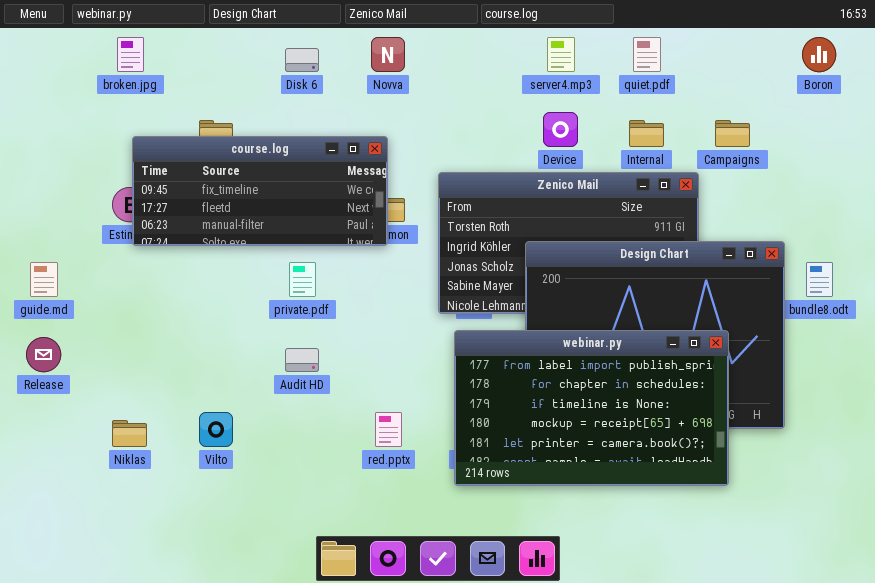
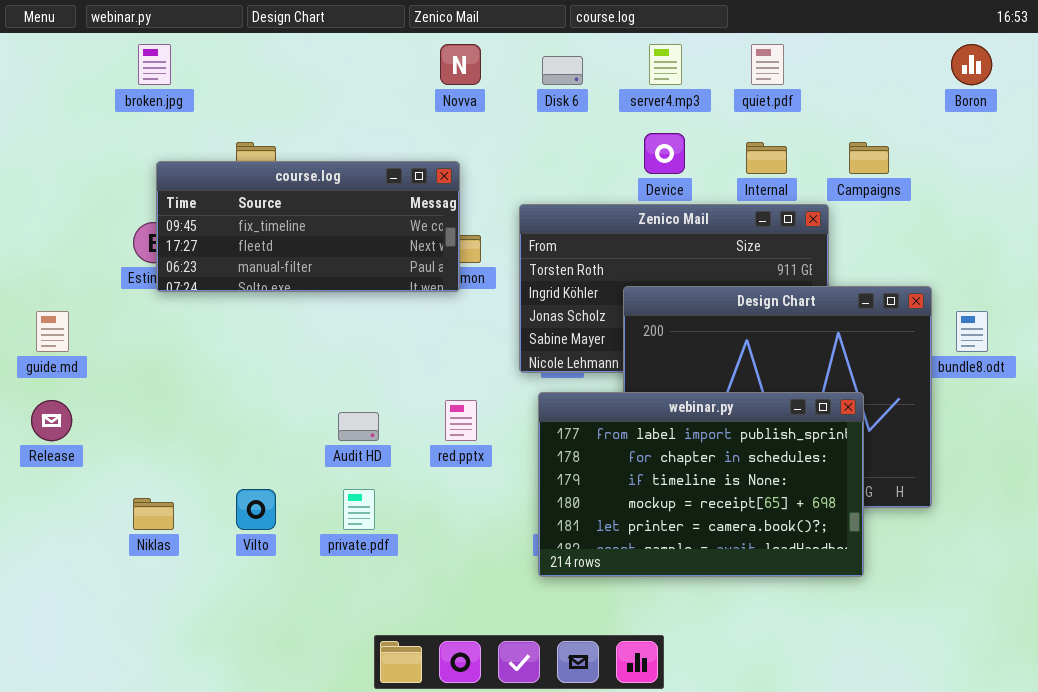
Disk 6: [285,48,319,72] -> [542,56,583,85], moved
private.pdf: [289,262,316,297] -> [343,489,375,530], moved
red.pptx: [375,412,402,447] -> [445,400,477,441], moved

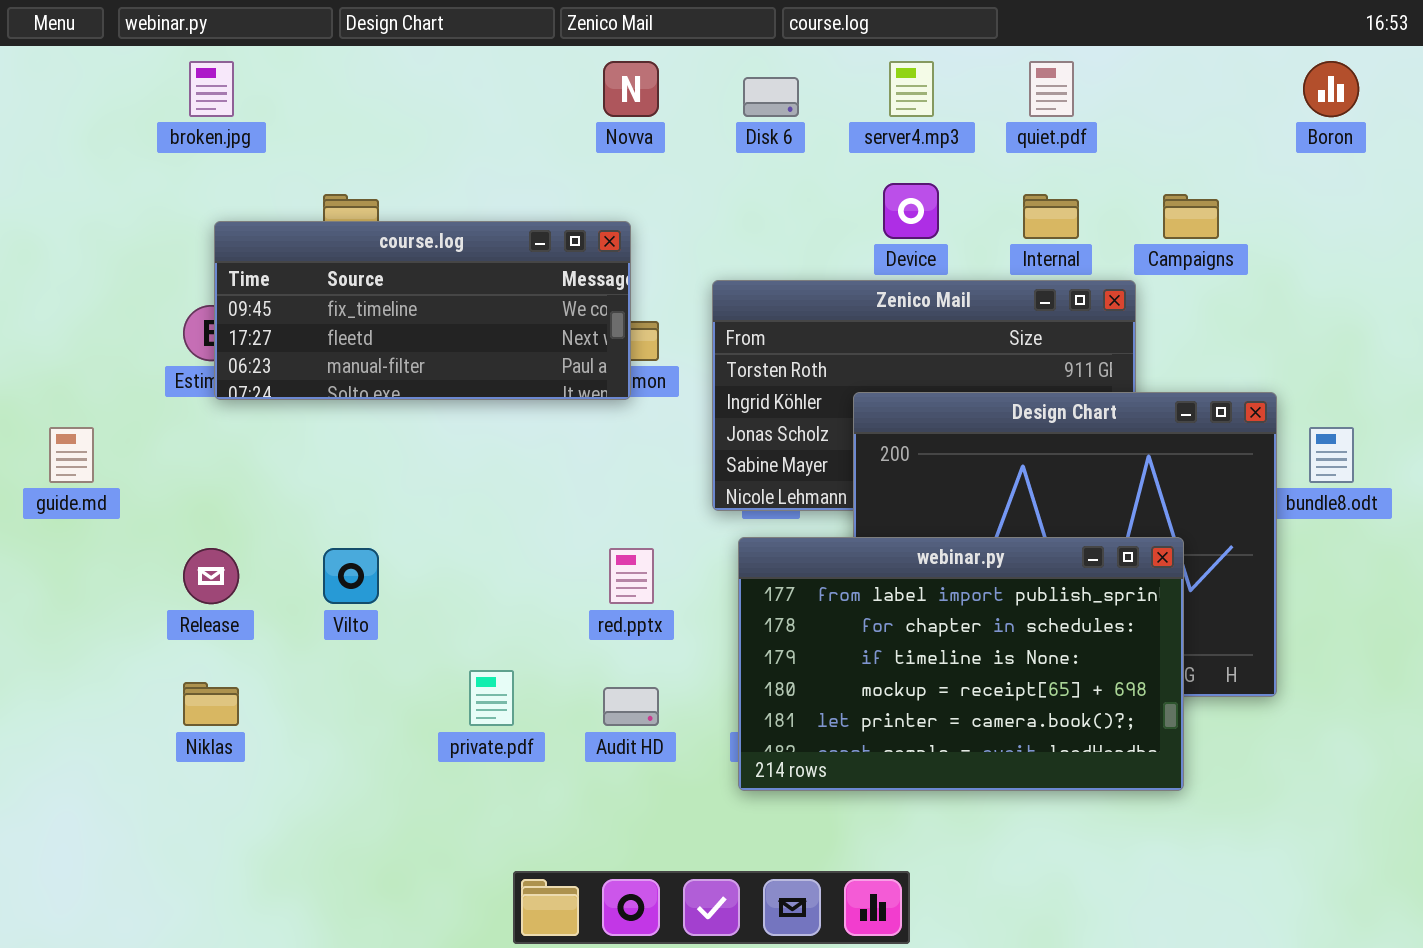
Release: [31,400,72,441] -> [183,548,239,604], moved
Audit HD: [338,412,379,441] -> [603,687,659,726], moved
Vilto: [236,489,276,530] -> [323,548,379,604], moved

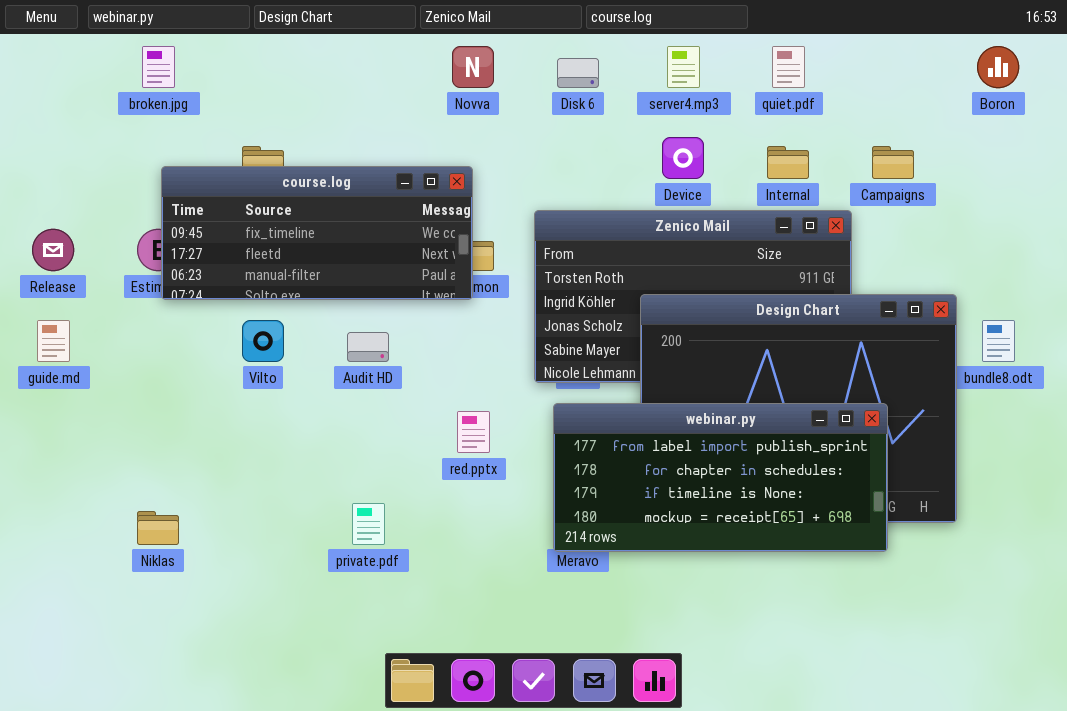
webinar.py: [738,537,1184,791] -> [553,403,888,552], resized
Release: [183,548,239,604] -> [32,229,74,271], moved
Vilto: [323,548,379,604] -> [242,320,284,362], moved
Audit HD: [603,687,659,726] -> [347,332,389,362], moved

